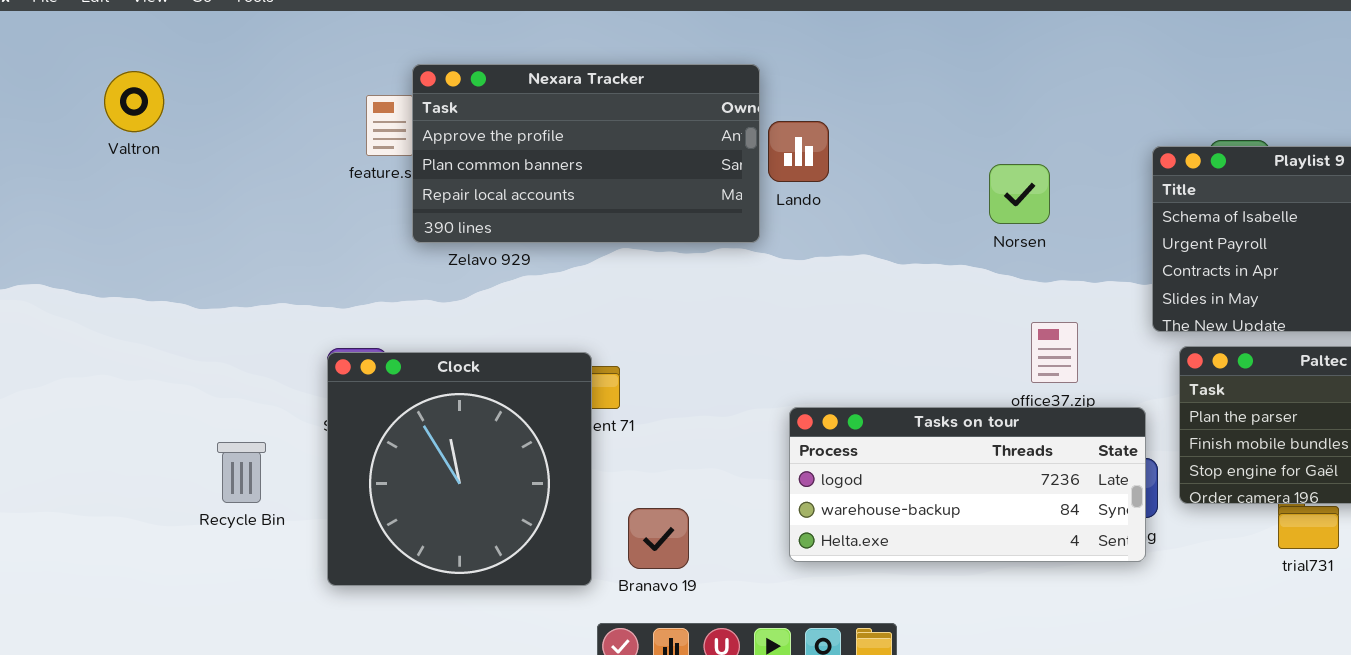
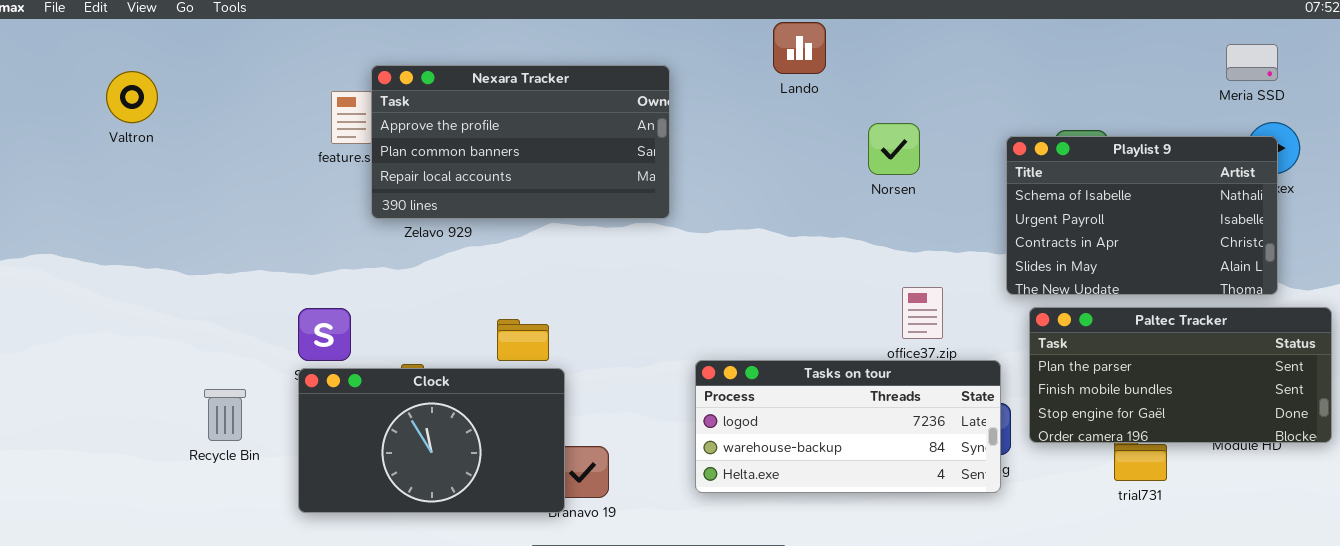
Lando: [768,121,829,182] -> [773,22,826,74], moved
Norsen: [989,164,1050,224] -> [868,123,920,175], moved
Clock: [327,352,592,586] -> [298,368,565,513], resized

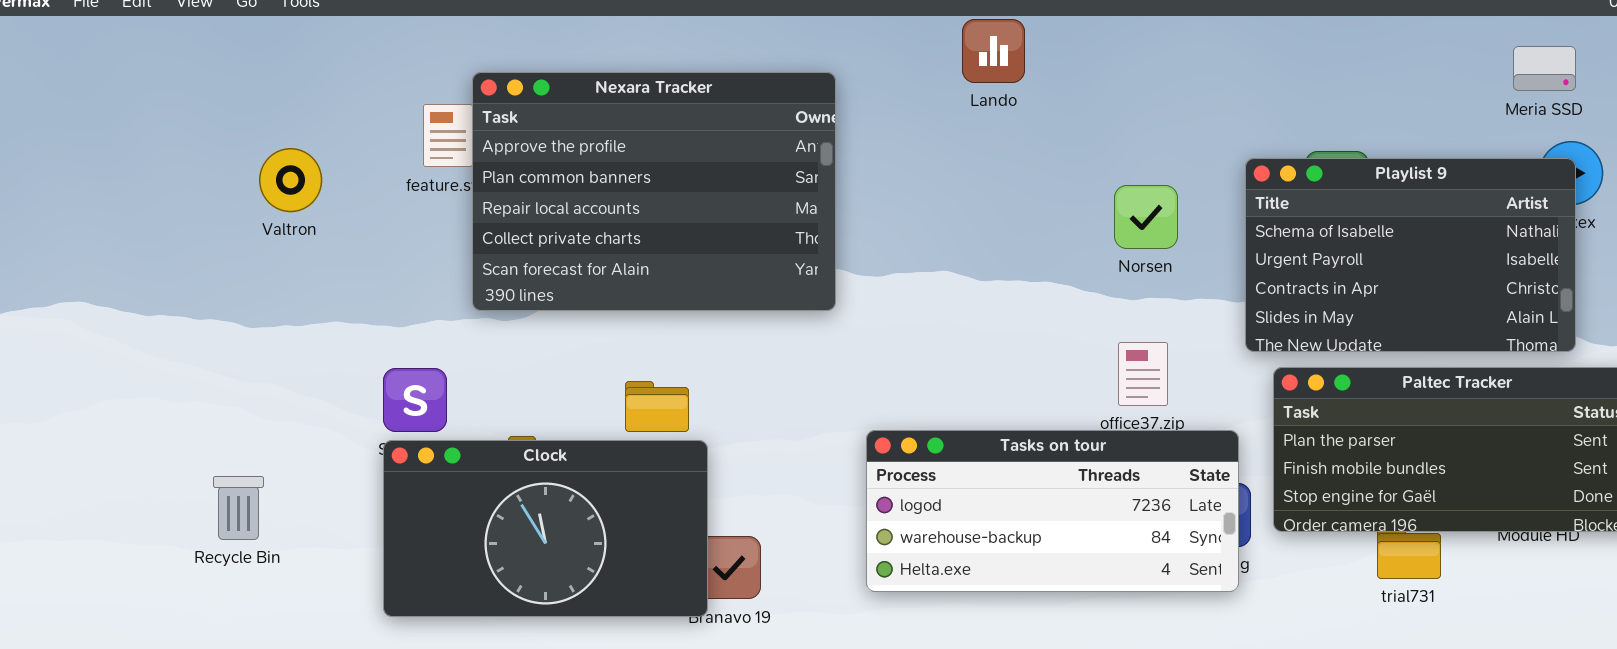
Nexara Tracker: [371,65,670,219] -> [472,72,836,311], resized
Valtron: [106,71,158,123] -> [259,148,322,212], moved
Norsen: [868,123,920,175] -> [1114,185,1178,249], moved
Recycle Bin: [204,389,246,441] -> [213,476,264,540], moved

